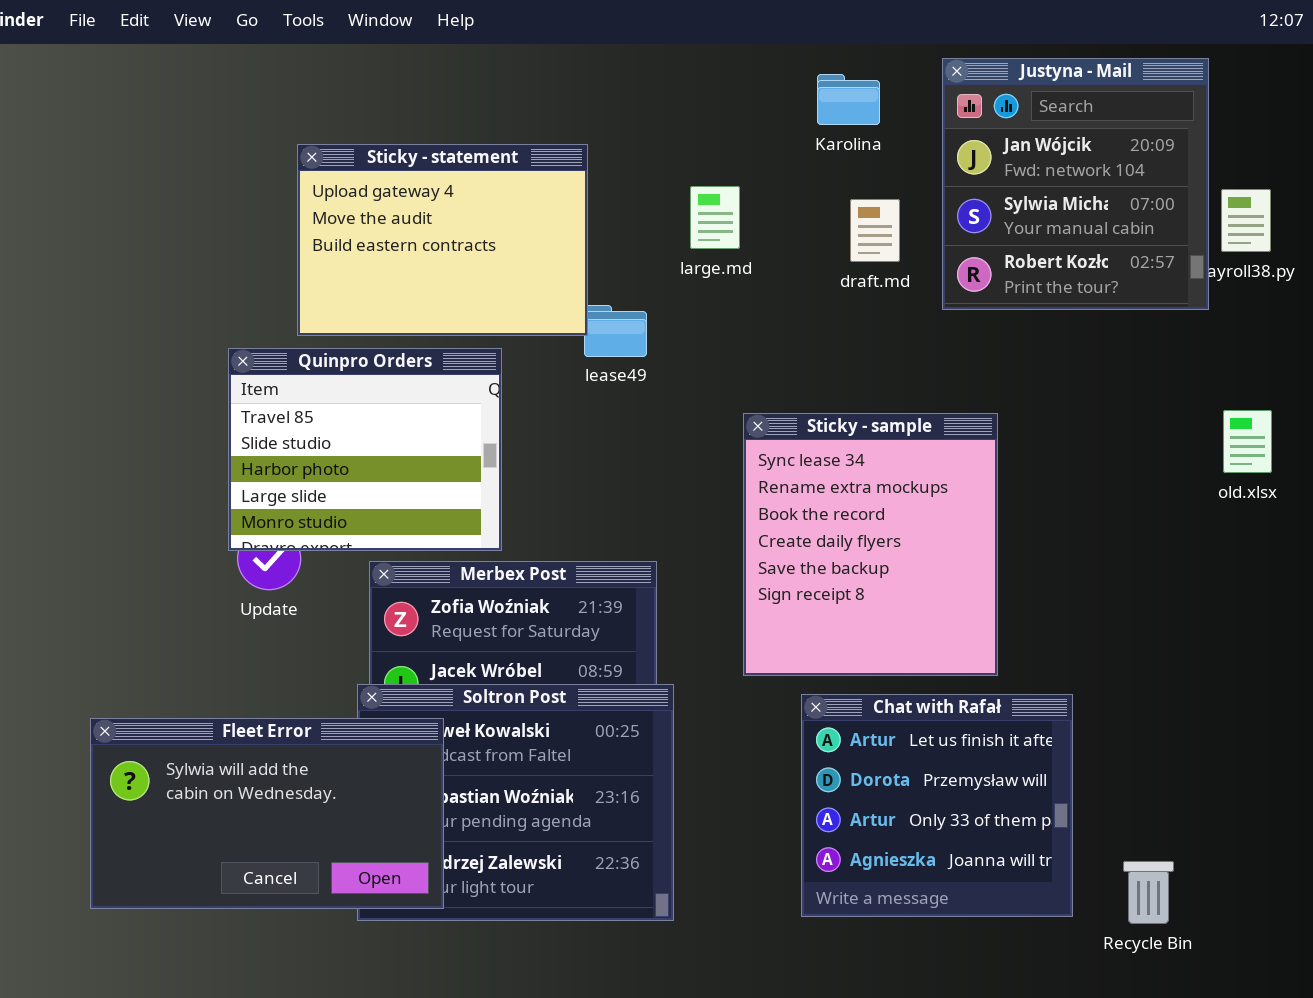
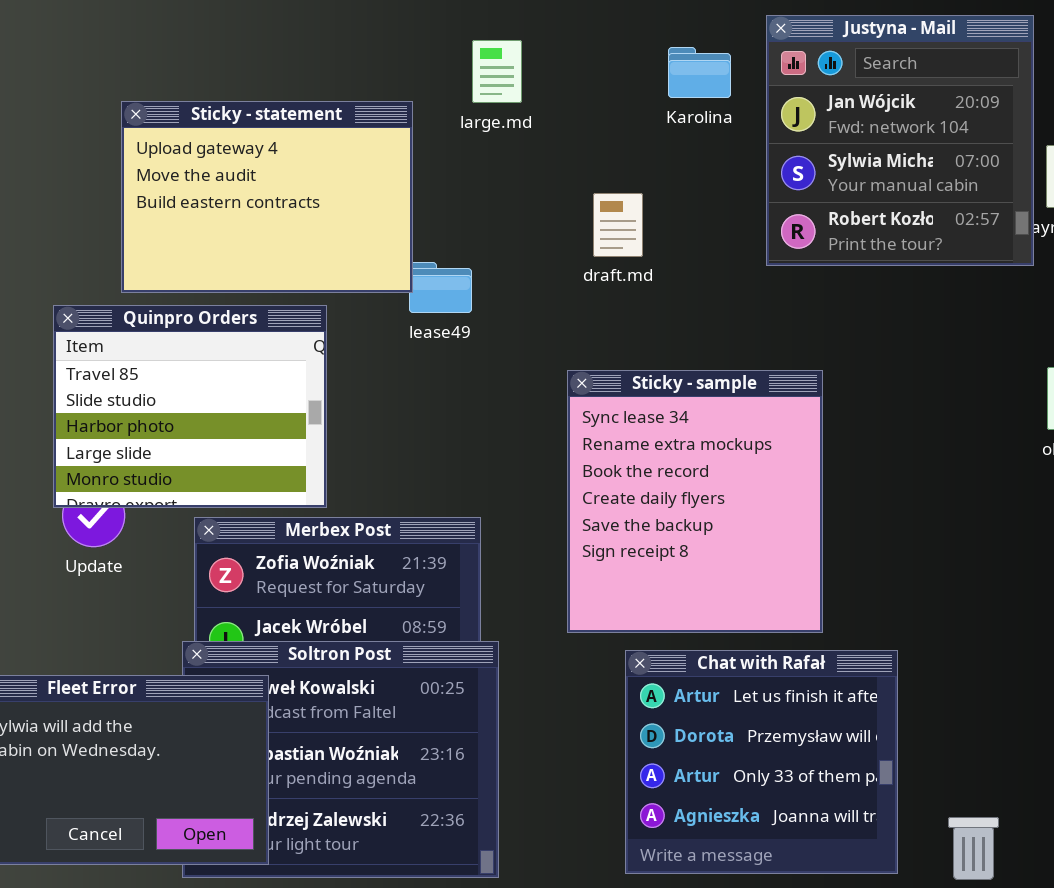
Karolina: [817,74,880,125] -> [668,47,731,98], moved
large.md: [690,186,740,249] -> [472,40,522,103], moved
draft.md: [850,199,900,262] -> [593,193,643,257], moved

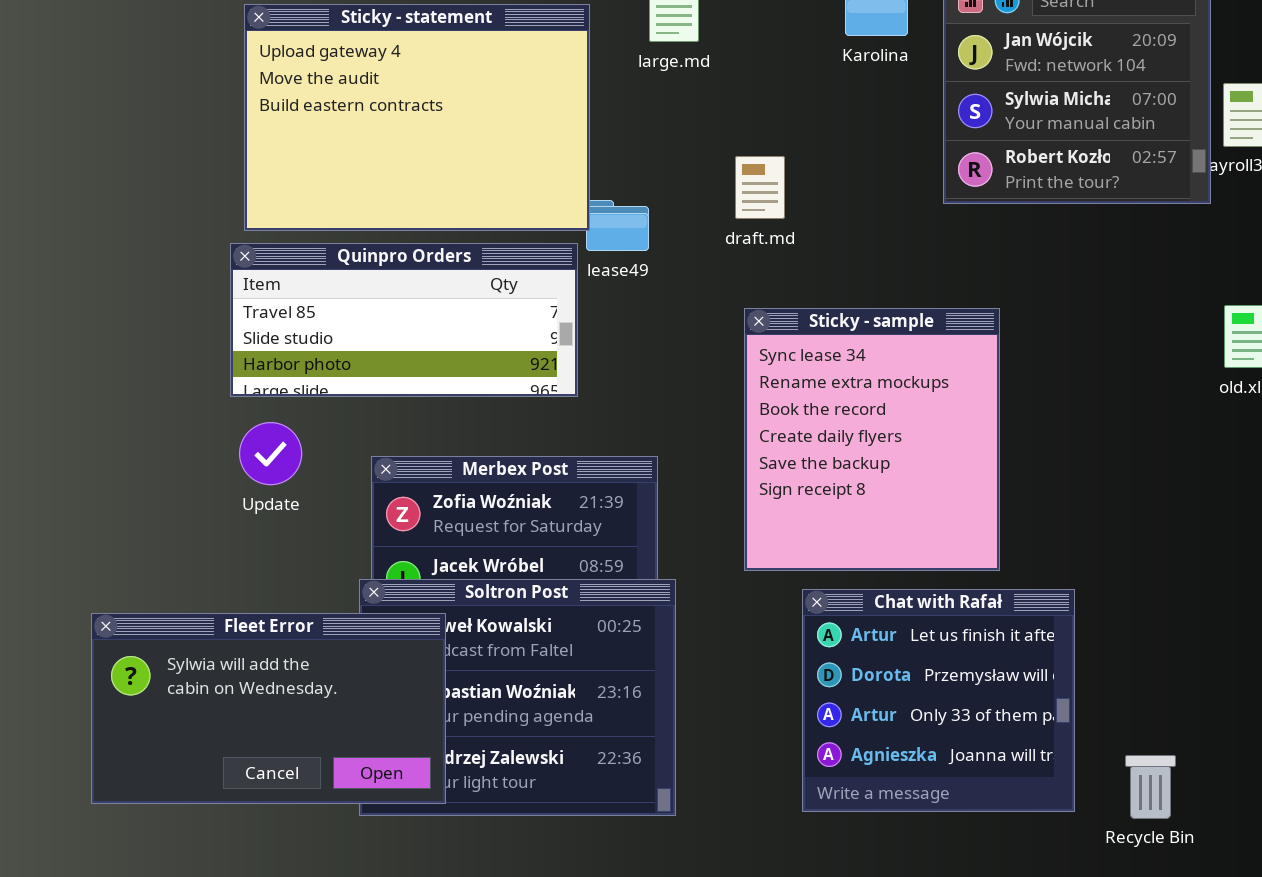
Sticky - statement: [121,101,413,293] -> [244,4,590,231], resized
draft.md: [593,193,643,257] -> [735,156,785,219], moved
Quinpro Orders: [53,305,327,508] -> [230,243,578,397], resized

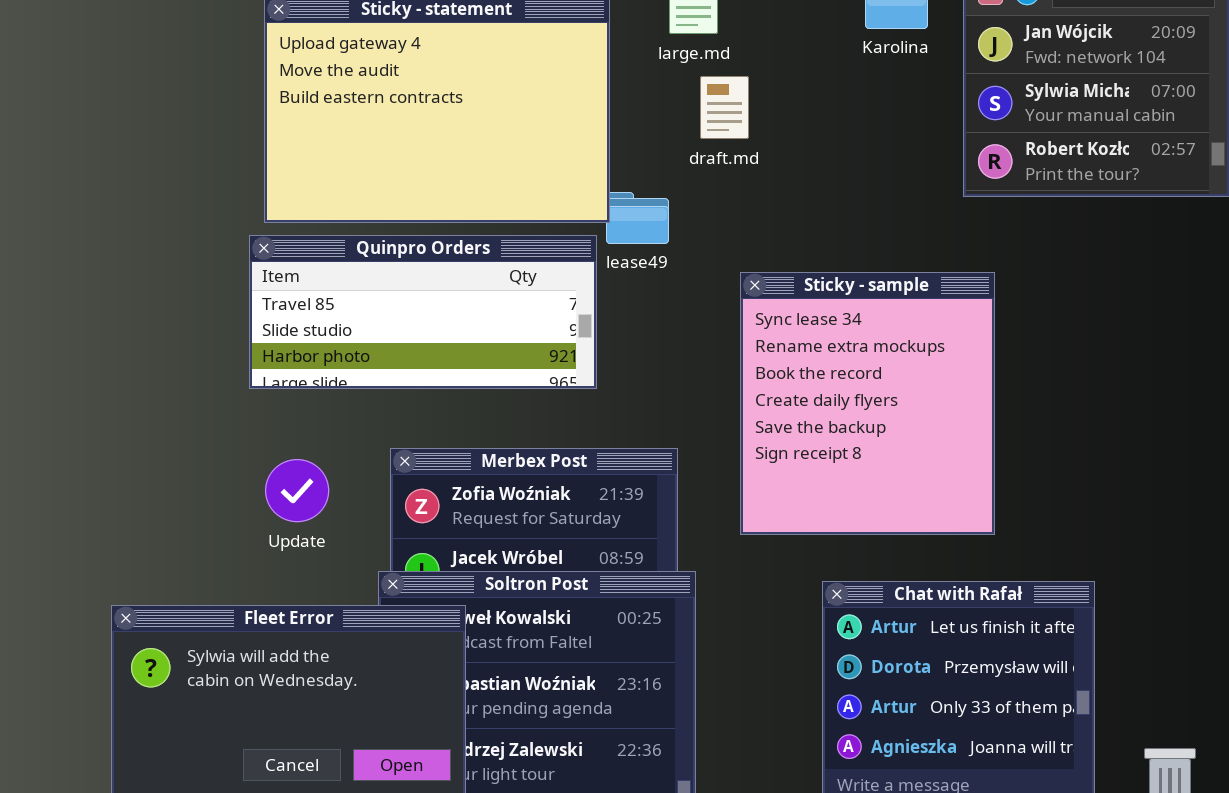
draft.md: [735,156,785,219] -> [700,76,749,139], moved
Sticky - sample: [744,308,1000,571] -> [740,272,995,535], moved
Update: [239,422,302,485] -> [265,459,329,522], moved

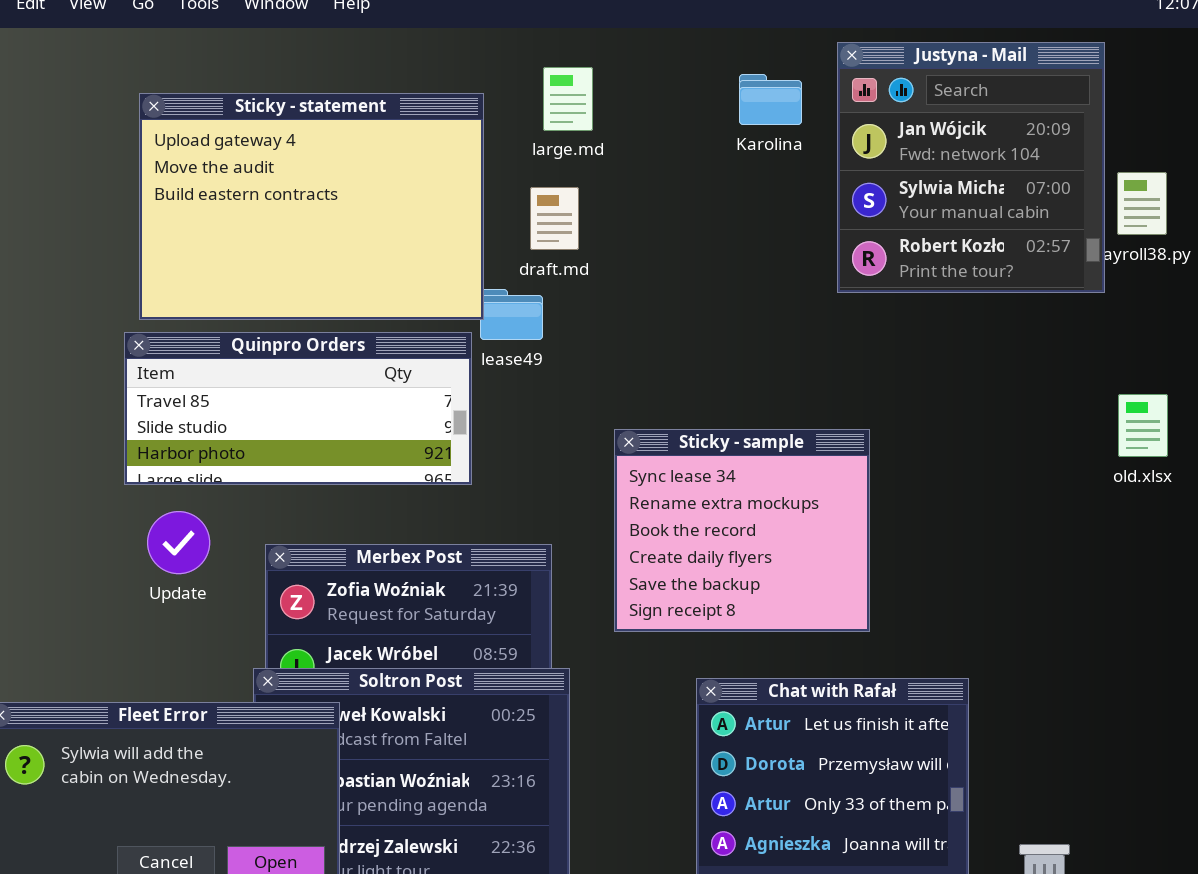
draft.md: [700,76,749,139] -> [530,187,579,250], moved
Sticky - sample: [740,272,995,535] -> [614,429,870,632], resized
Update: [265,459,329,522] -> [147,511,210,574], moved

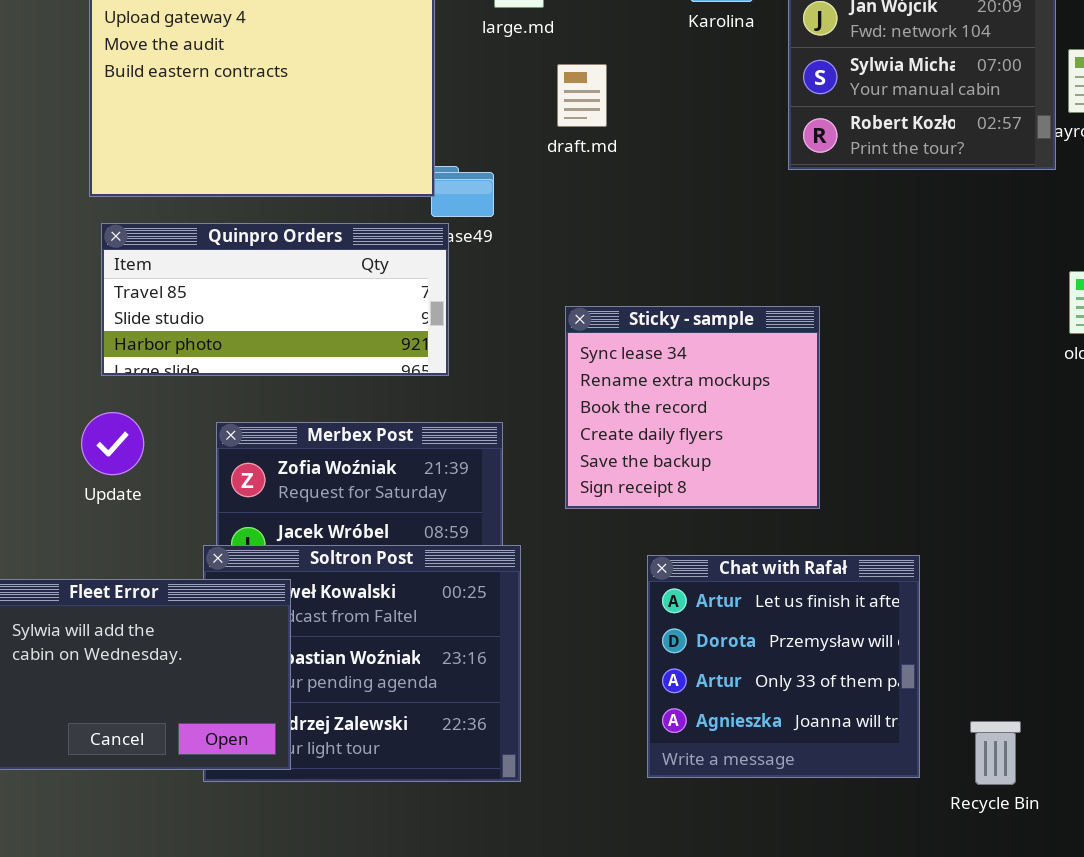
draft.md: [530,187,579,250] -> [557,64,607,127], moved
Quinpro Orders: [124,332,472,485] -> [101,223,449,376], moved
Update: [147,511,210,574] -> [81,412,144,475], moved

